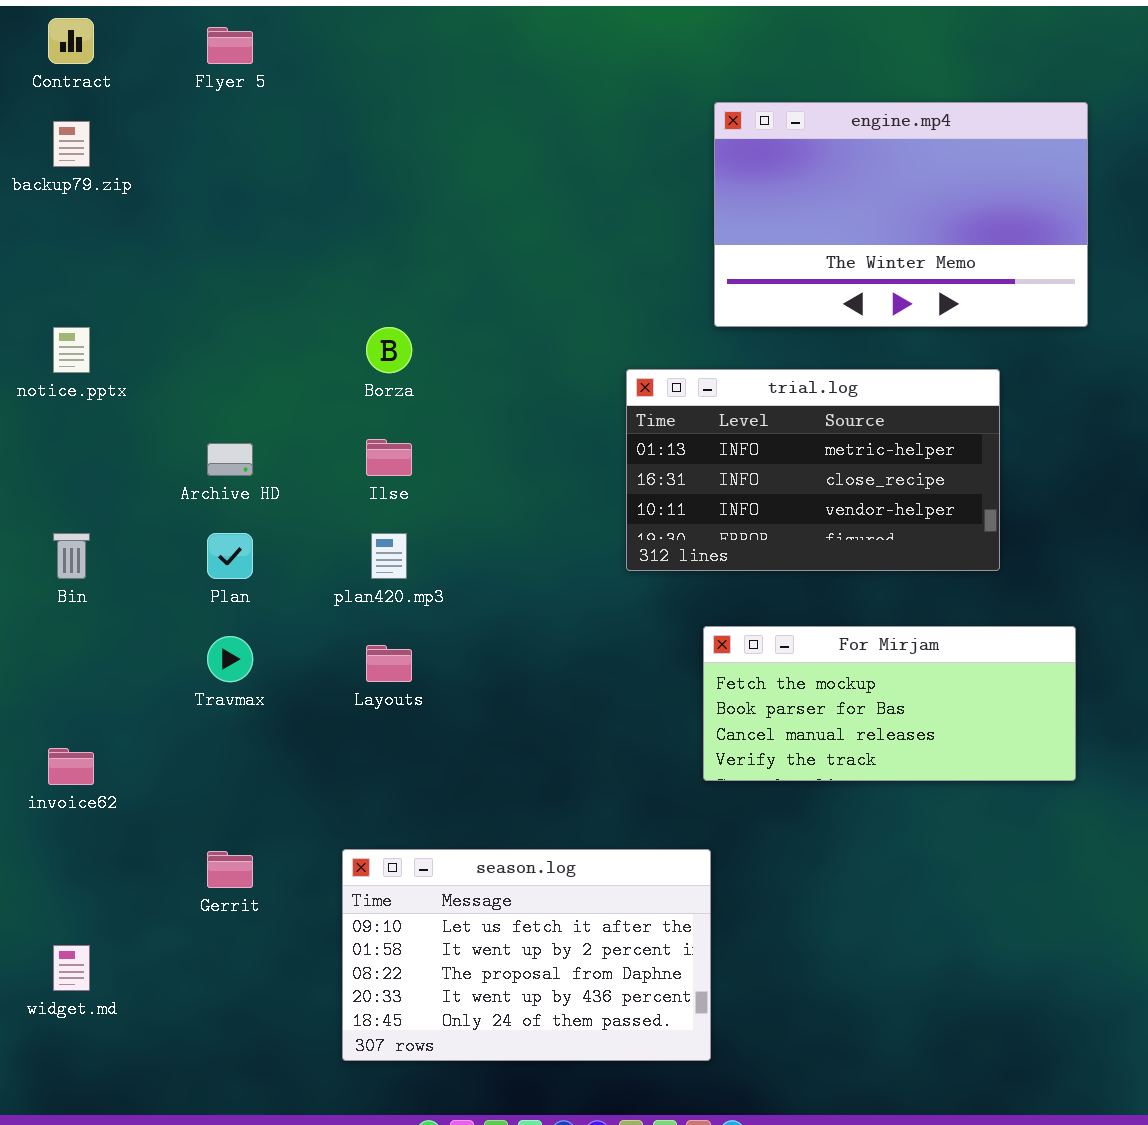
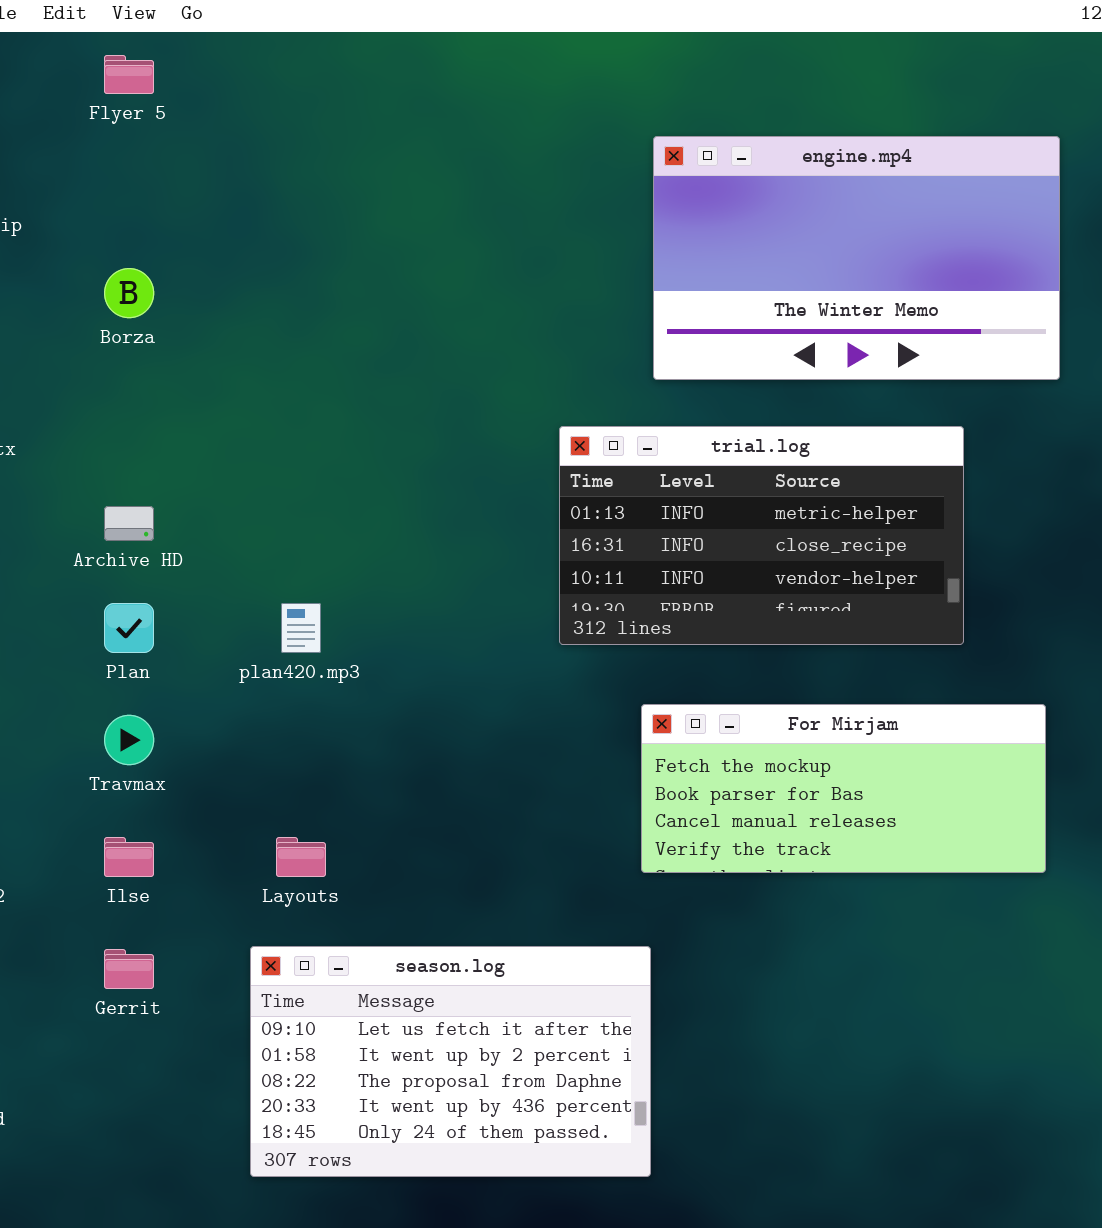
Borza: [366,327,412,373] -> [104,268,154,318], moved
Ilse: [366,439,412,476] -> [104,837,154,877], moved
Layouts: [366,645,412,682] -> [276,837,326,877], moved

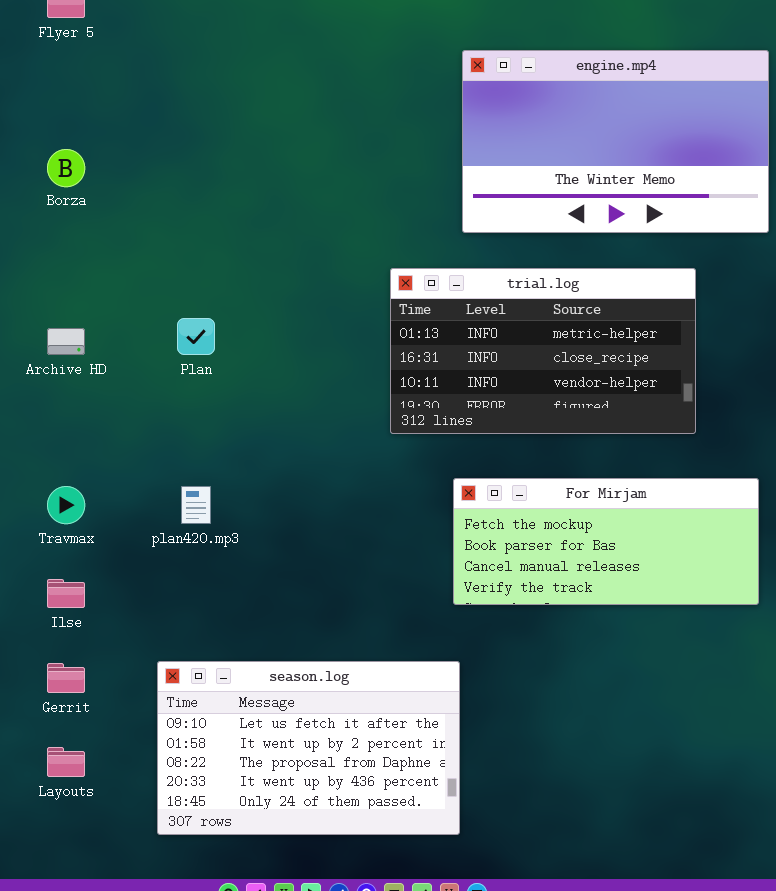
Plan: [104,603,154,653] -> [177,318,215,355], moved
plan420.mp3: [281,603,321,653] -> [181,486,211,524], moved
Layouts: [276,837,326,877] -> [47,747,85,777], moved

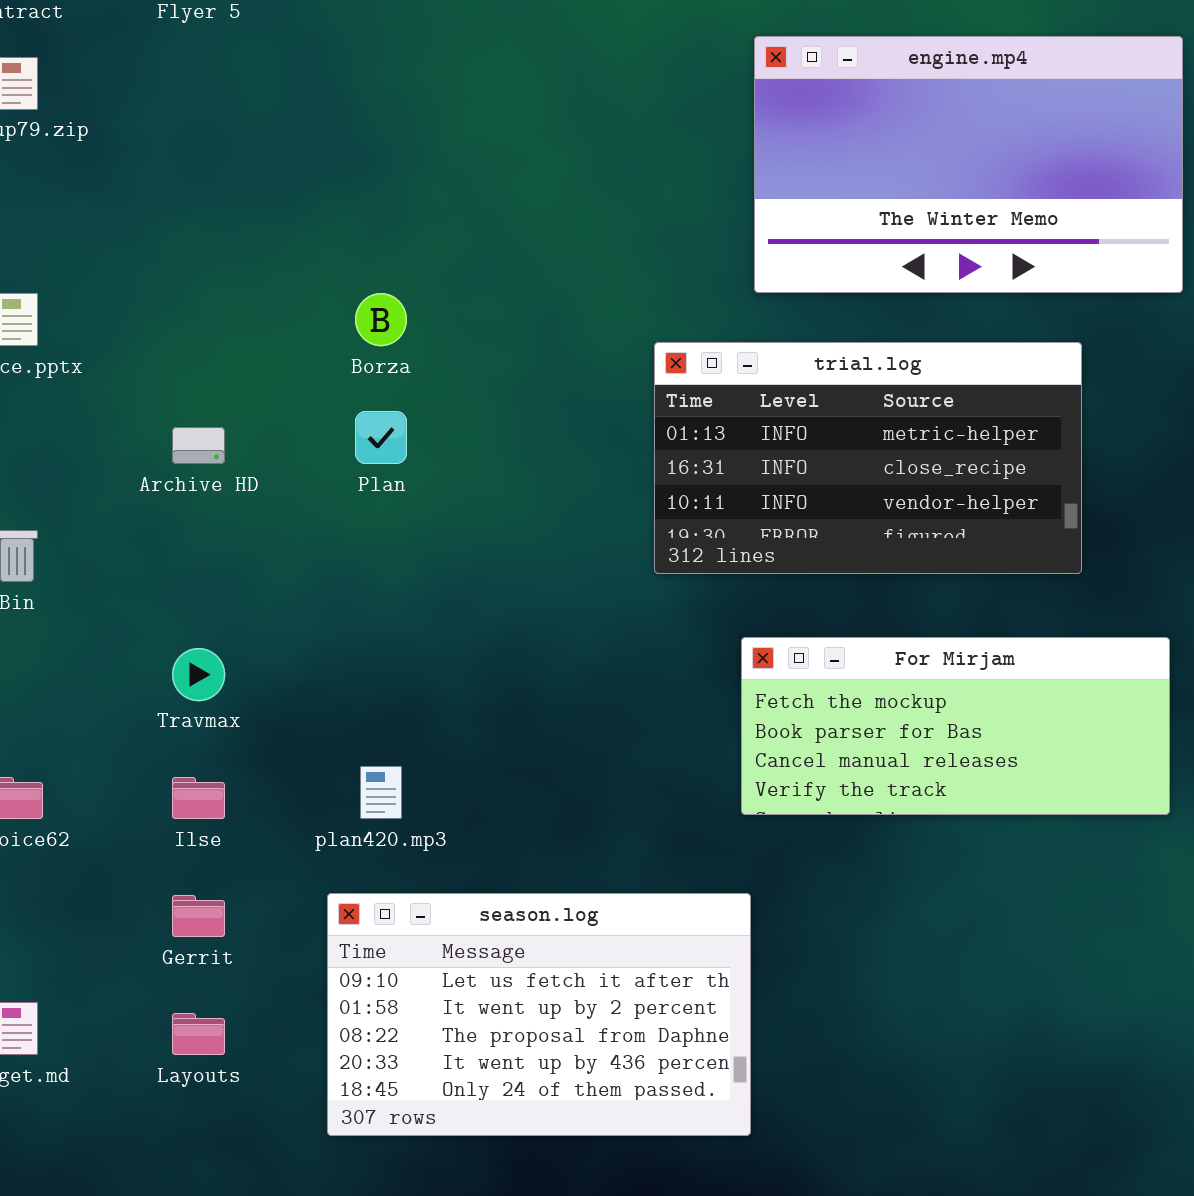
Borza: [47,149,85,187] -> [355,293,407,346], moved
plan420.mp3: [181,486,211,524] -> [360,766,402,819], moved

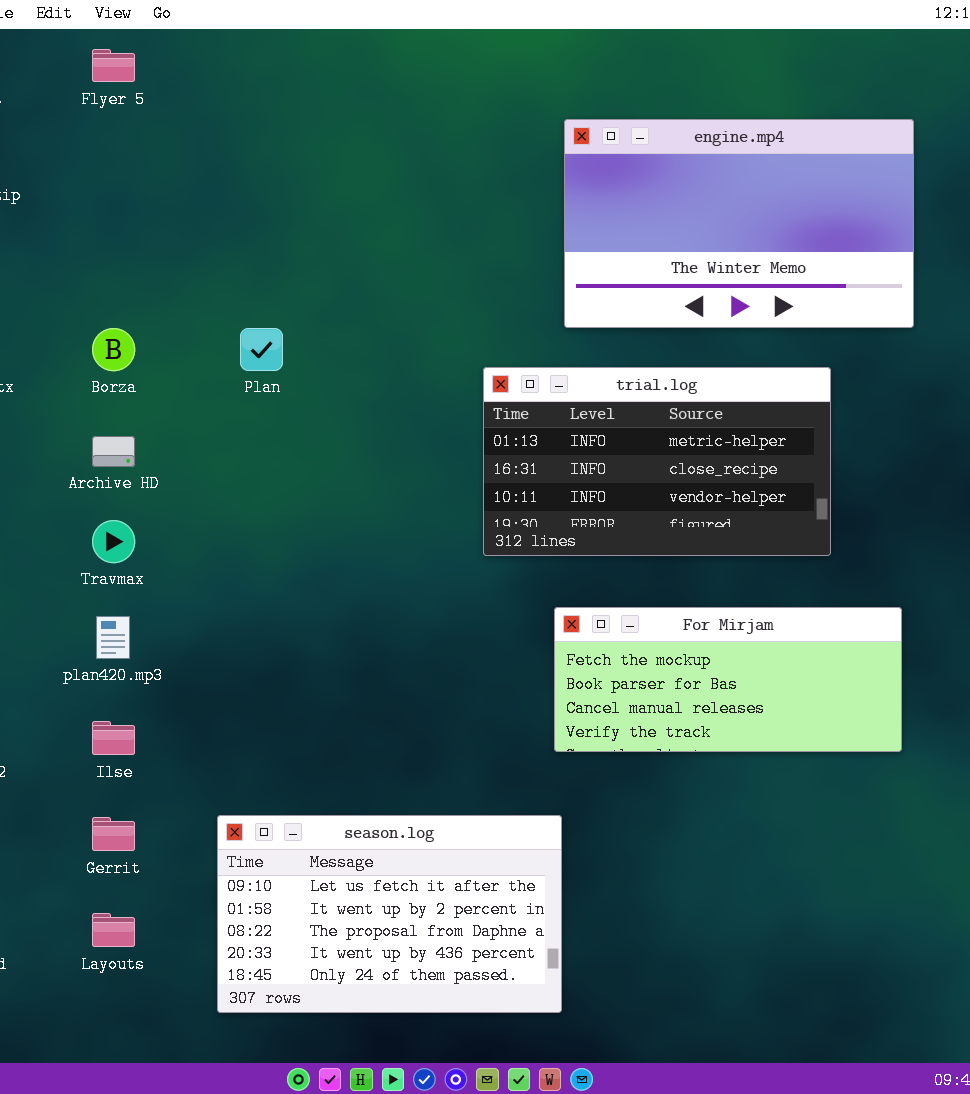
Borza: [355,293,407,346] -> [92,328,135,371], moved
Plan: [355,411,407,464] -> [240,328,283,371], moved
Travmax: [172,648,225,701] -> [92,520,135,563], moved
plan420.mp3: [360,766,402,819] -> [96,616,130,659], moved

